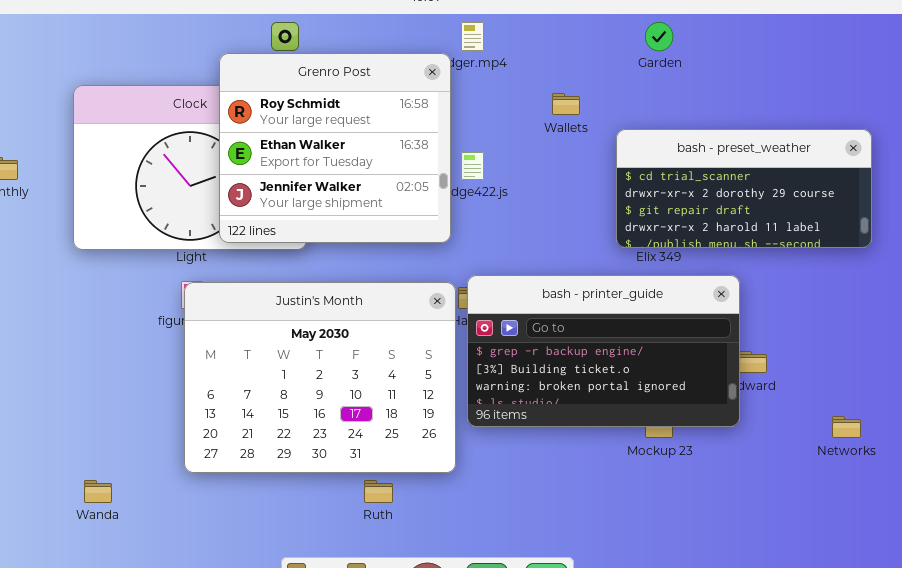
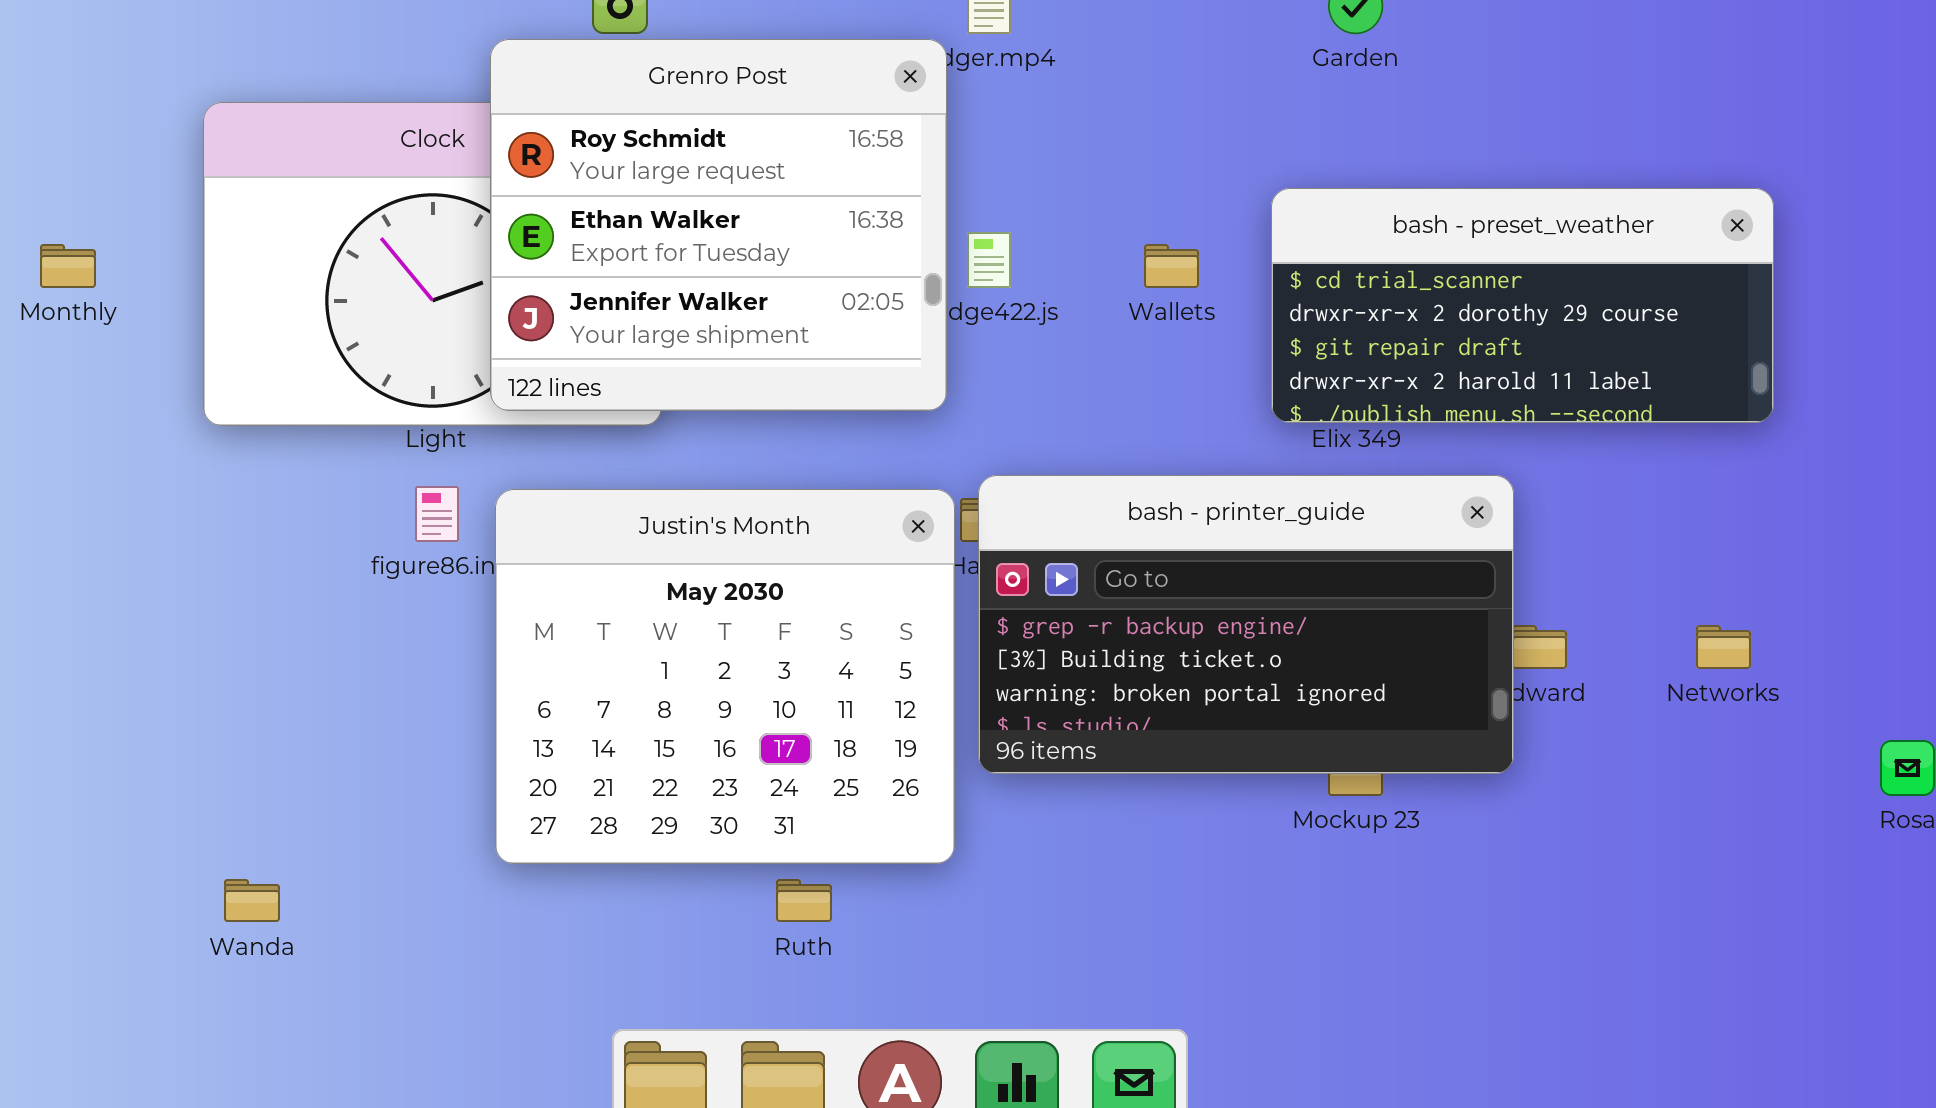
Wallets: [552,93,580,115] -> [1144,244,1199,288], moved
Justin's Month: [184,282,456,473] -> [495,489,955,864], resized
Networks: [832,416,861,438] -> [1696,625,1751,669], moved

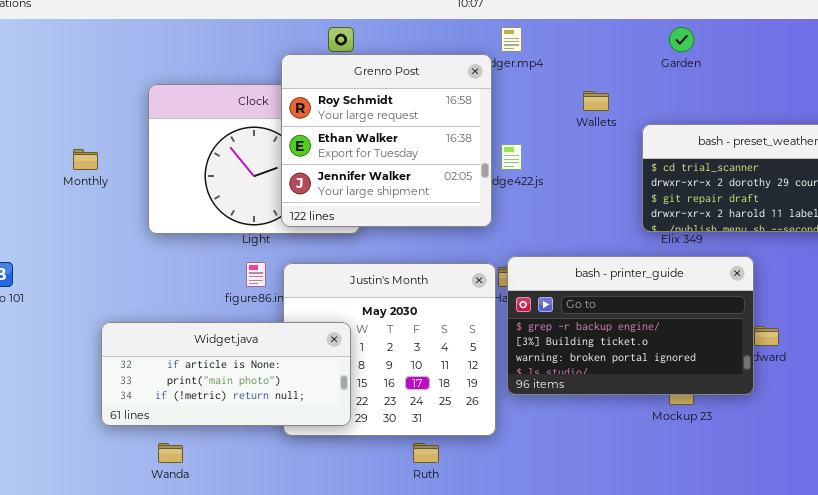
Wallets: [1144,244,1199,288] -> [583,91,609,111], moved
Widget.java: none -> [101,322,351,426], opened

